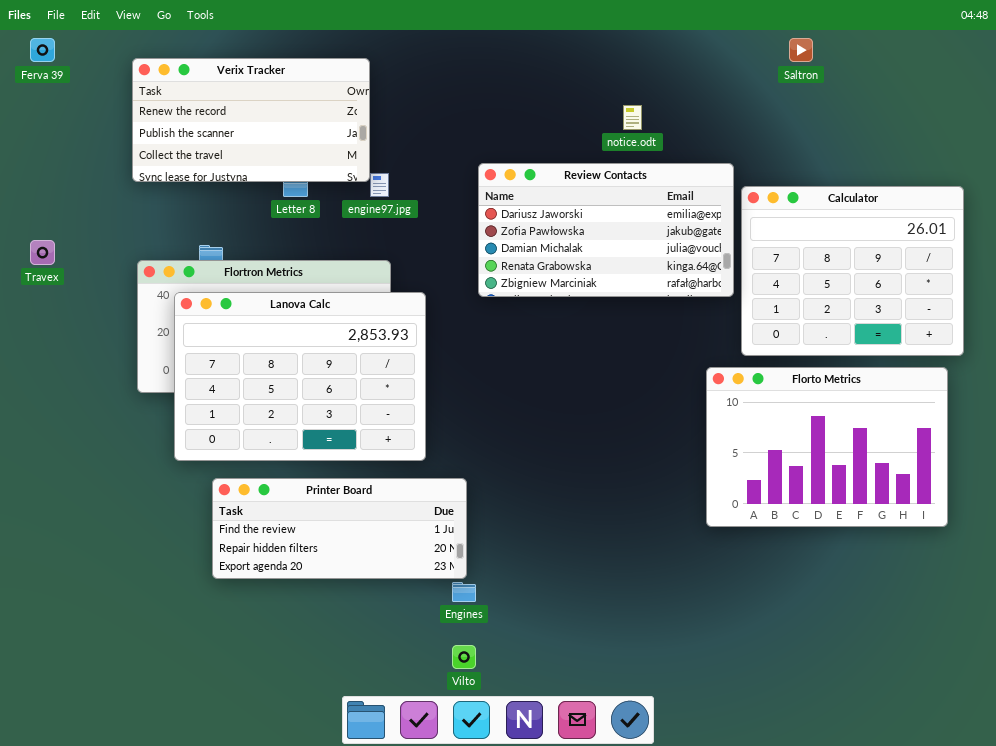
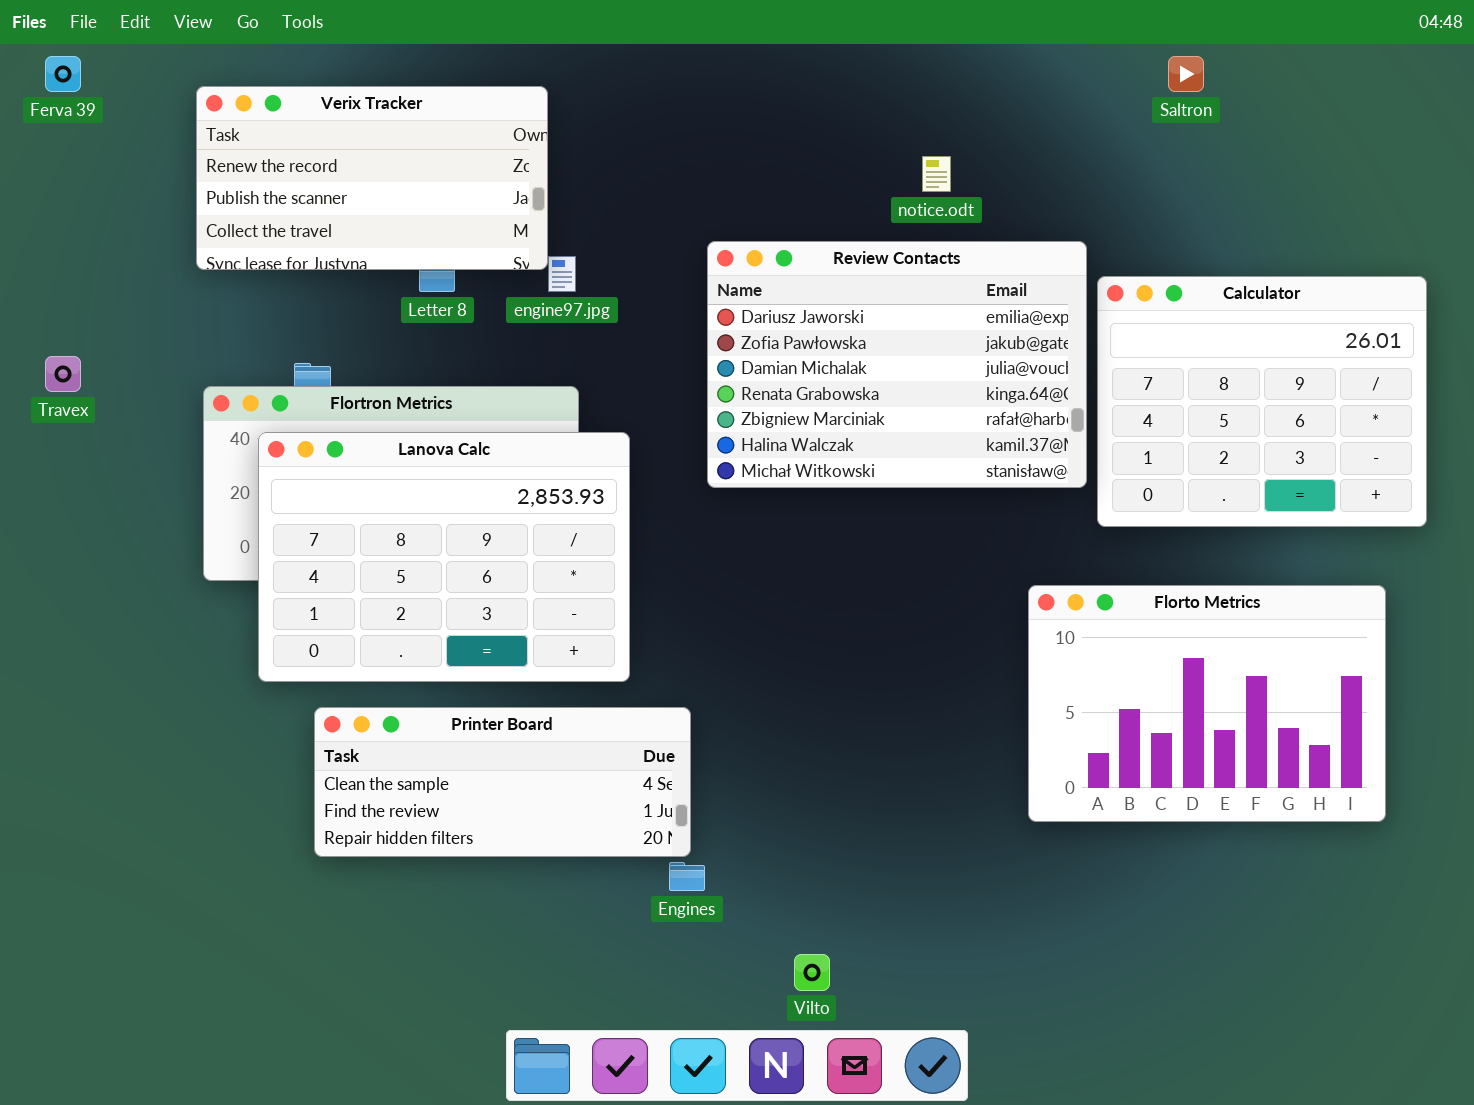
Review Contacts: [478,163,734,297] -> [707,241,1087,488], resized
Florto Metrics: [706,367,948,527] -> [1028,585,1386,822], moved
Printer Board: [212,478,467,579] -> [314,707,691,857], scrolled up 1 row
Vilto: [452,645,476,669] -> [794,954,830,991], moved

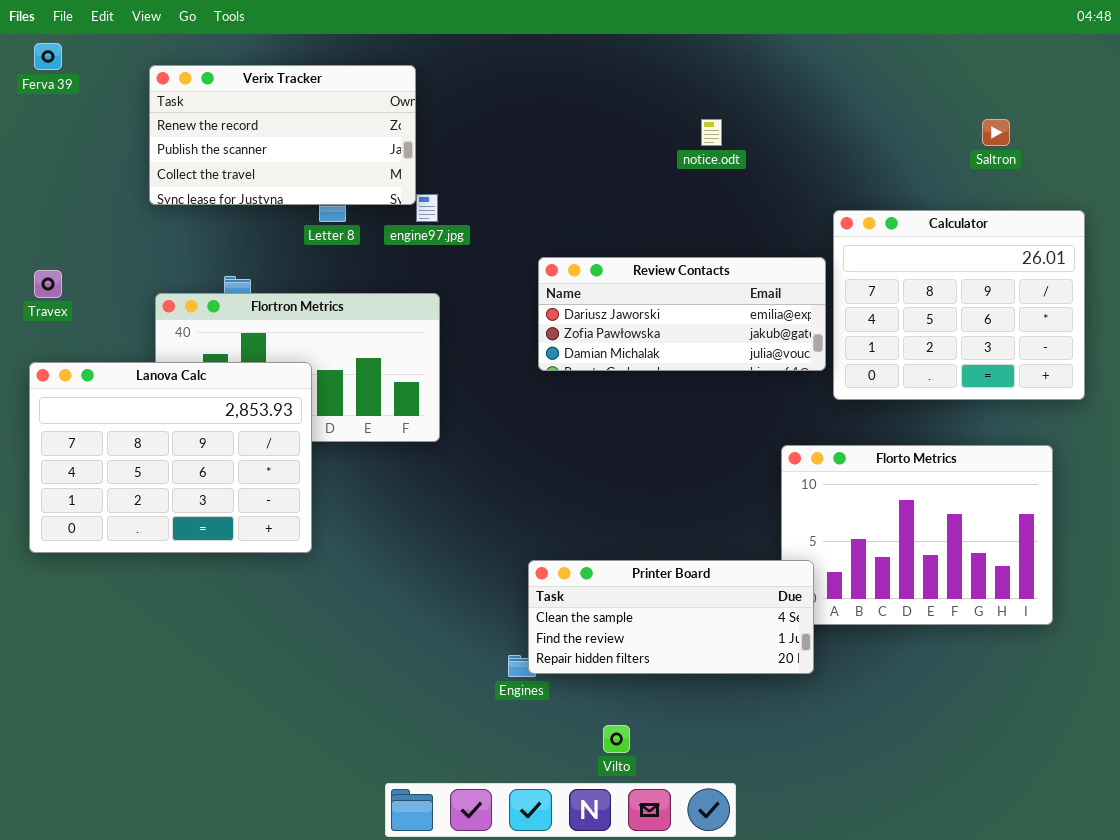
Saltron: [1168,56,1204,92] -> [982,119,1010,146], moved
Review Contacts: [707,241,1087,488] -> [538,257,826,371], resized
Lanova Calc: [258,432,630,682] -> [29,362,312,553], moved
Printer Board: [314,707,691,857] -> [528,560,814,674], moved

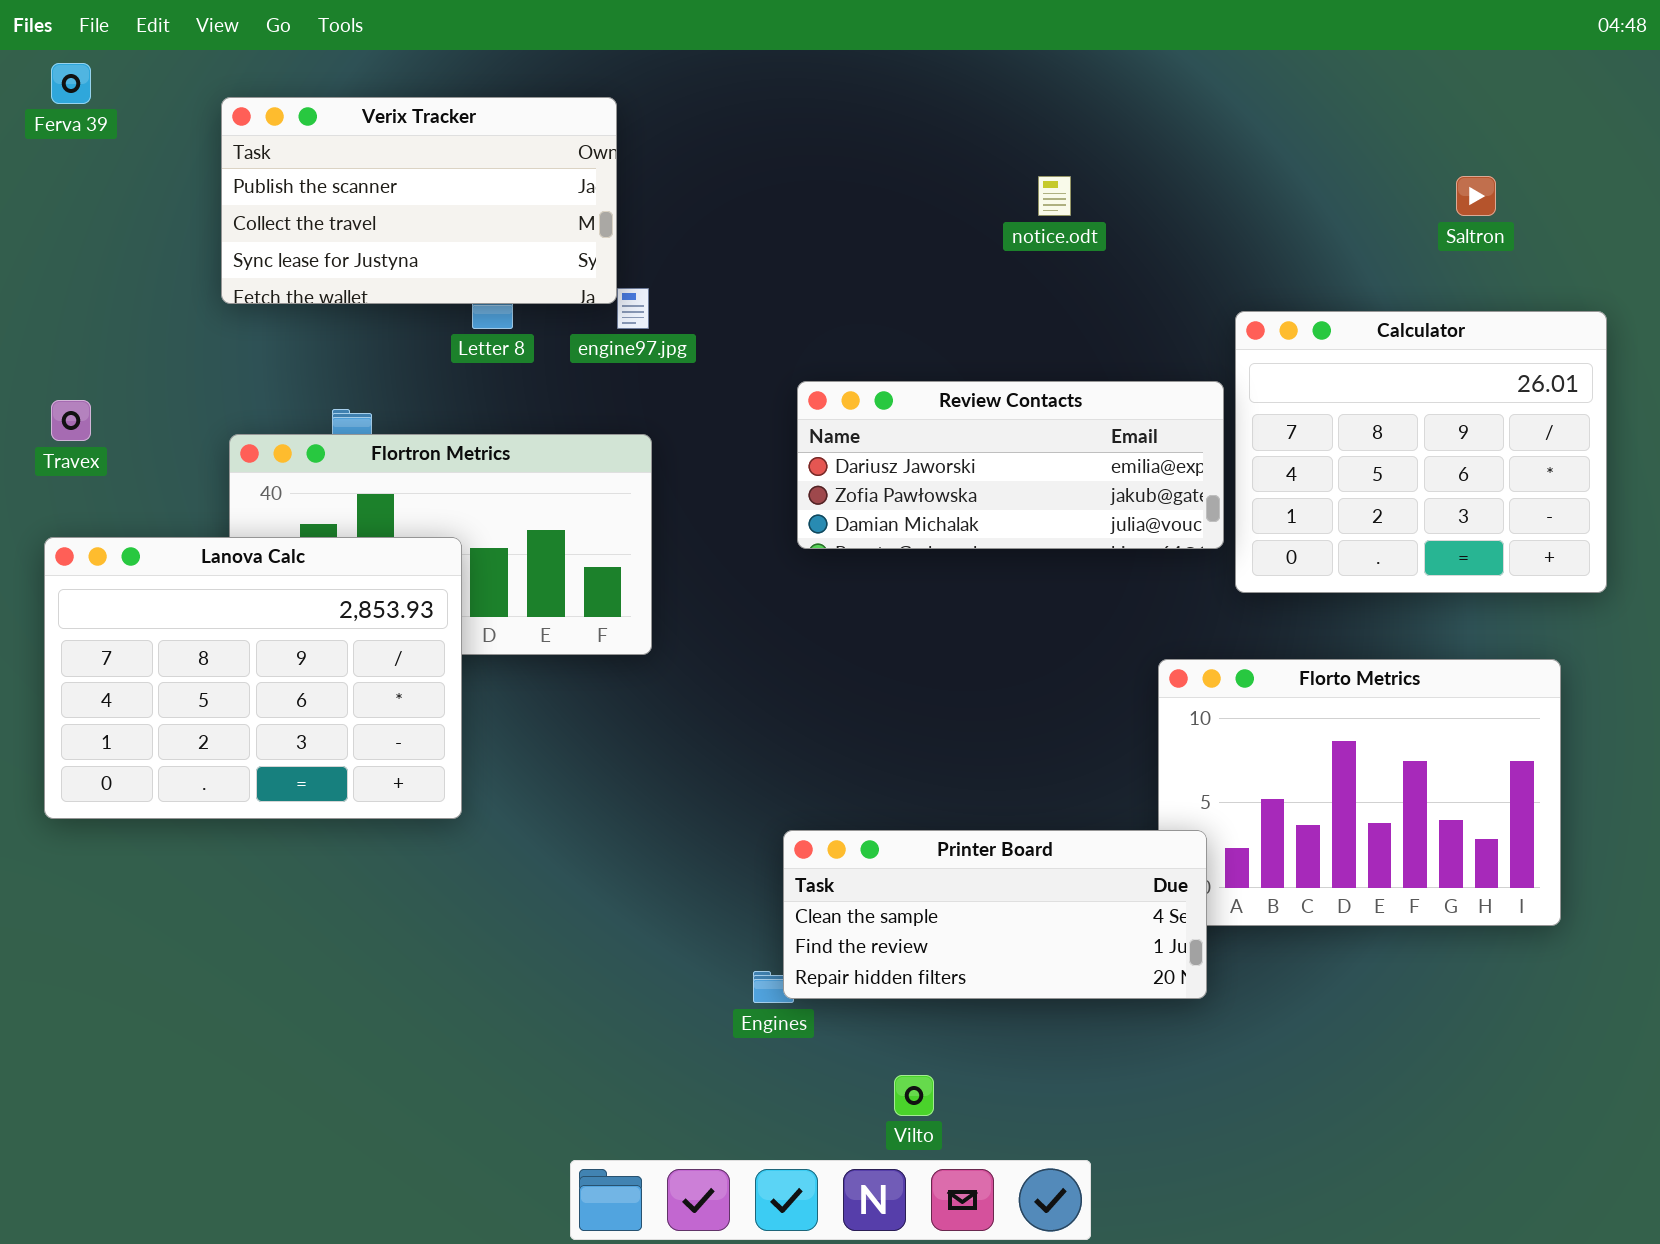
Verix Tracker: [149,65,416,205] -> [221,97,617,304], scrolled down 1 row

